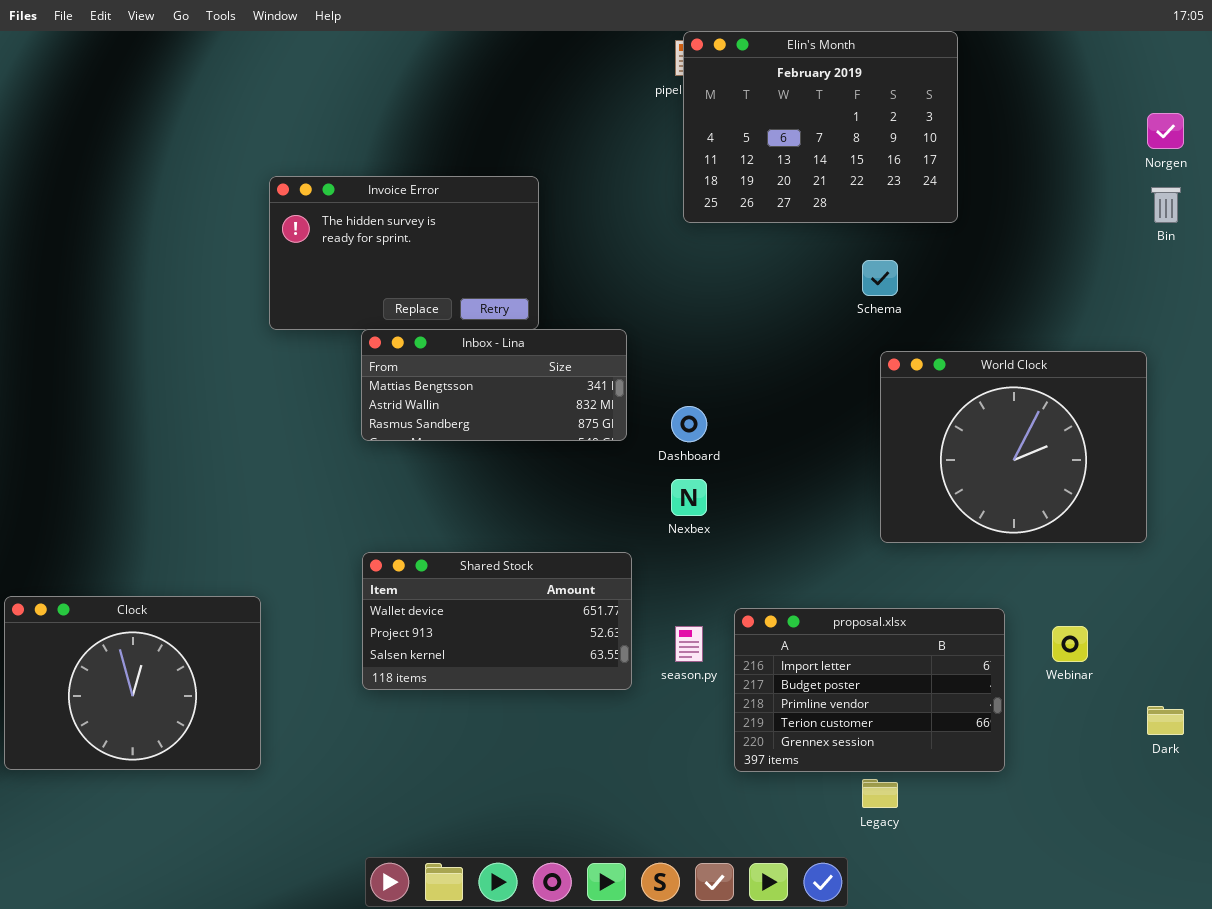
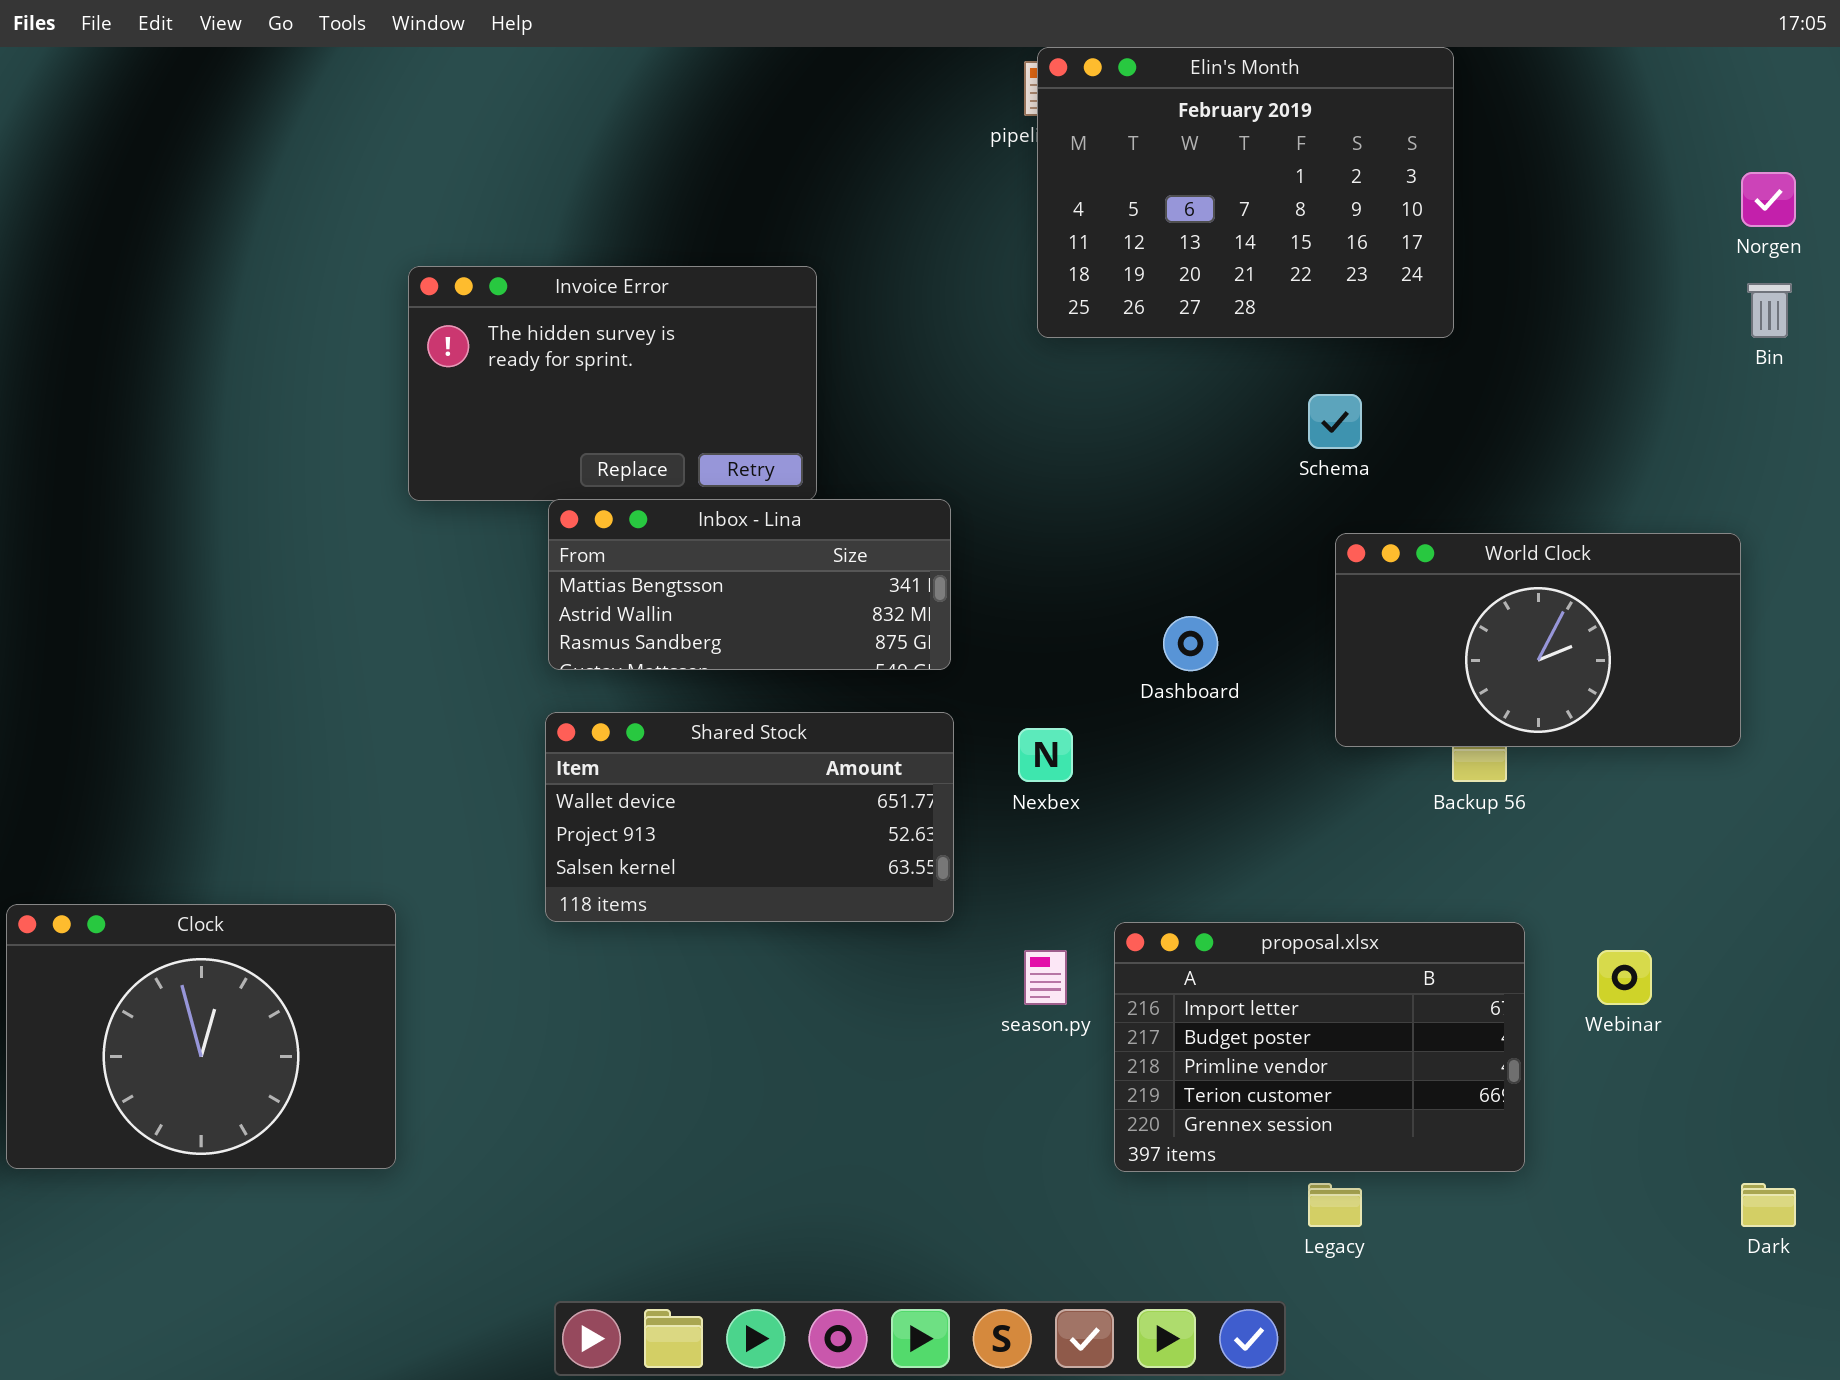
World Clock: [880,351,1147,543] -> [1335,533,1741,747], resized
Dashboard: [671,406,707,442] -> [1163,616,1218,671], moved
Shared Stock: [362,552,632,690] -> [545,712,954,922], moved
Dark: [1147,706,1184,735] -> [1741,1183,1796,1227], moved

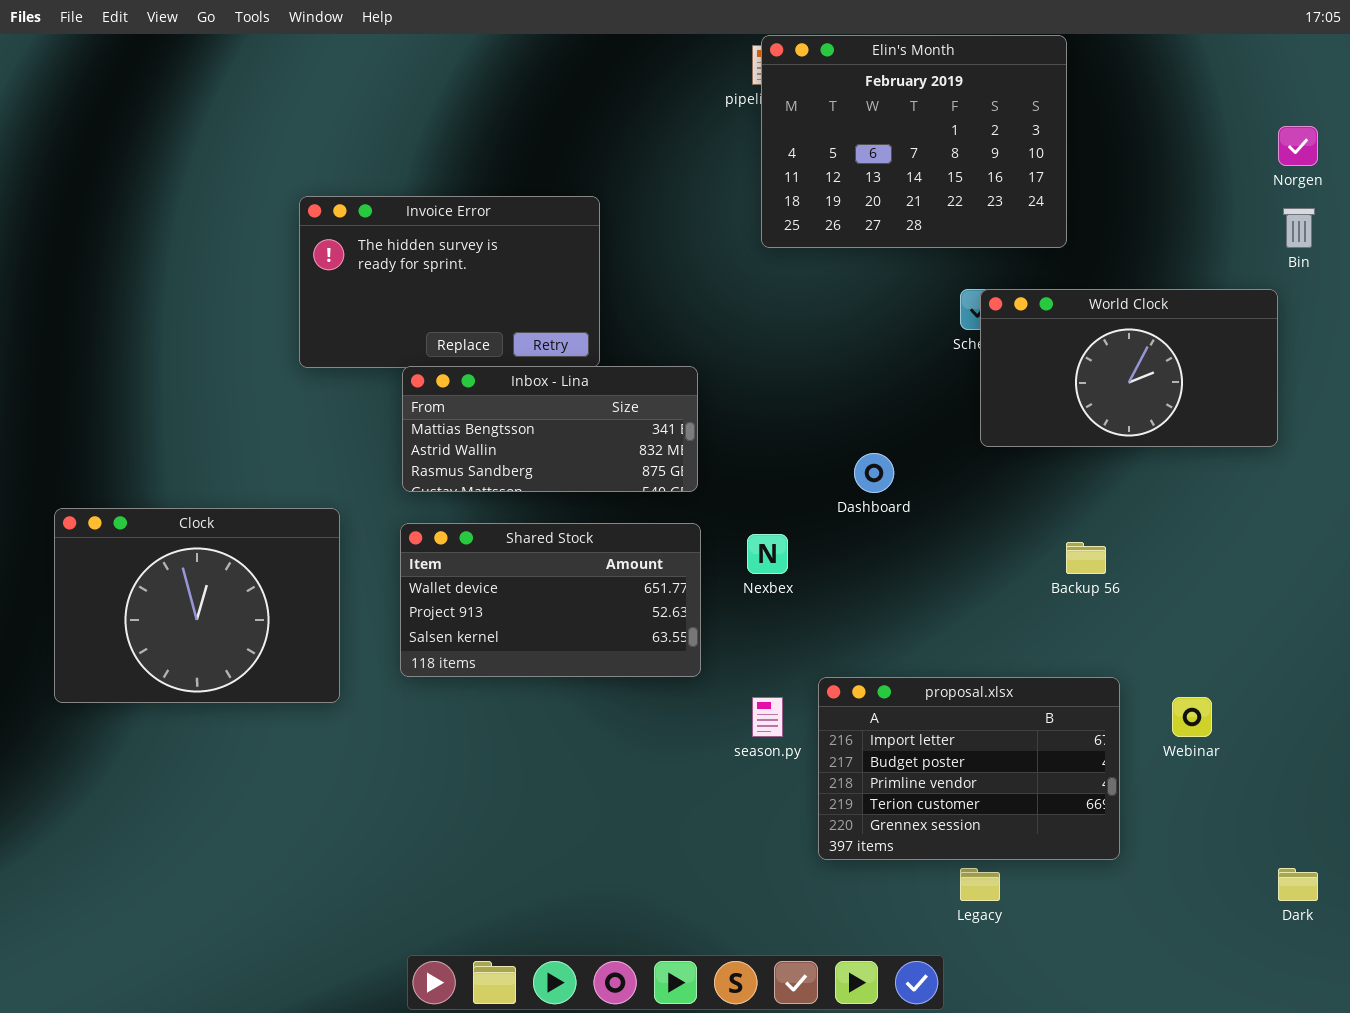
World Clock: [1335,533,1741,747] -> [980,289,1278,447], moved
Clock: [6,904,396,1169] -> [54,508,340,703], moved

